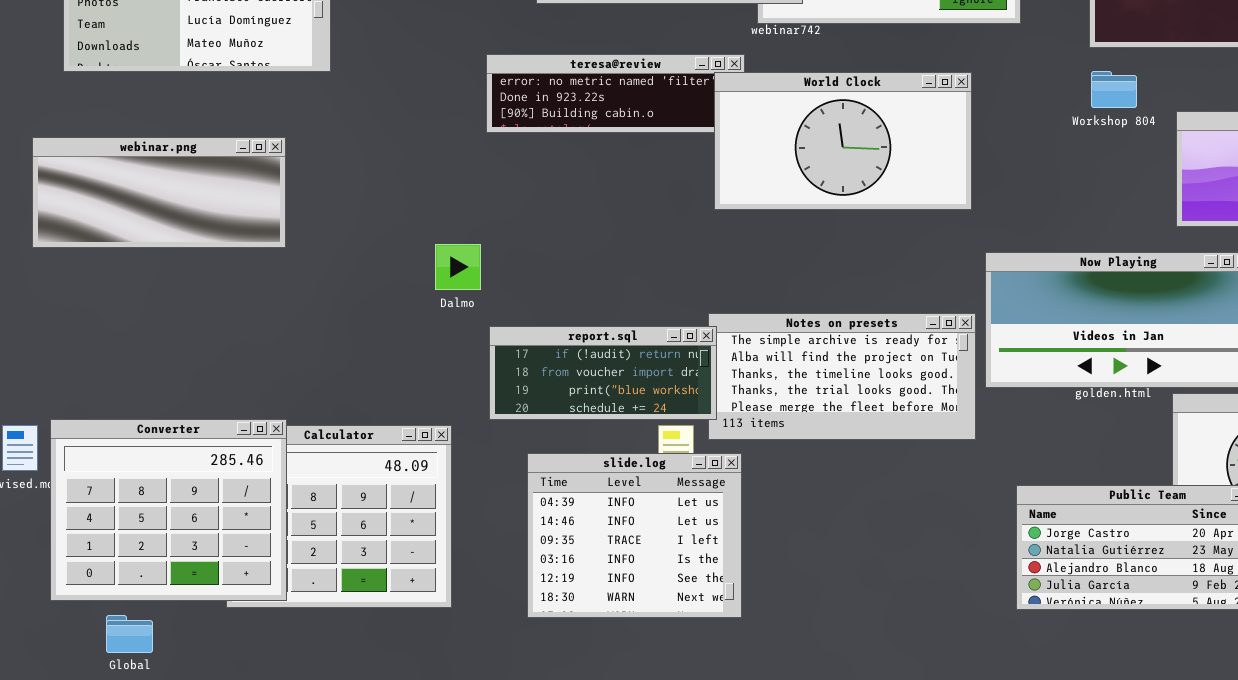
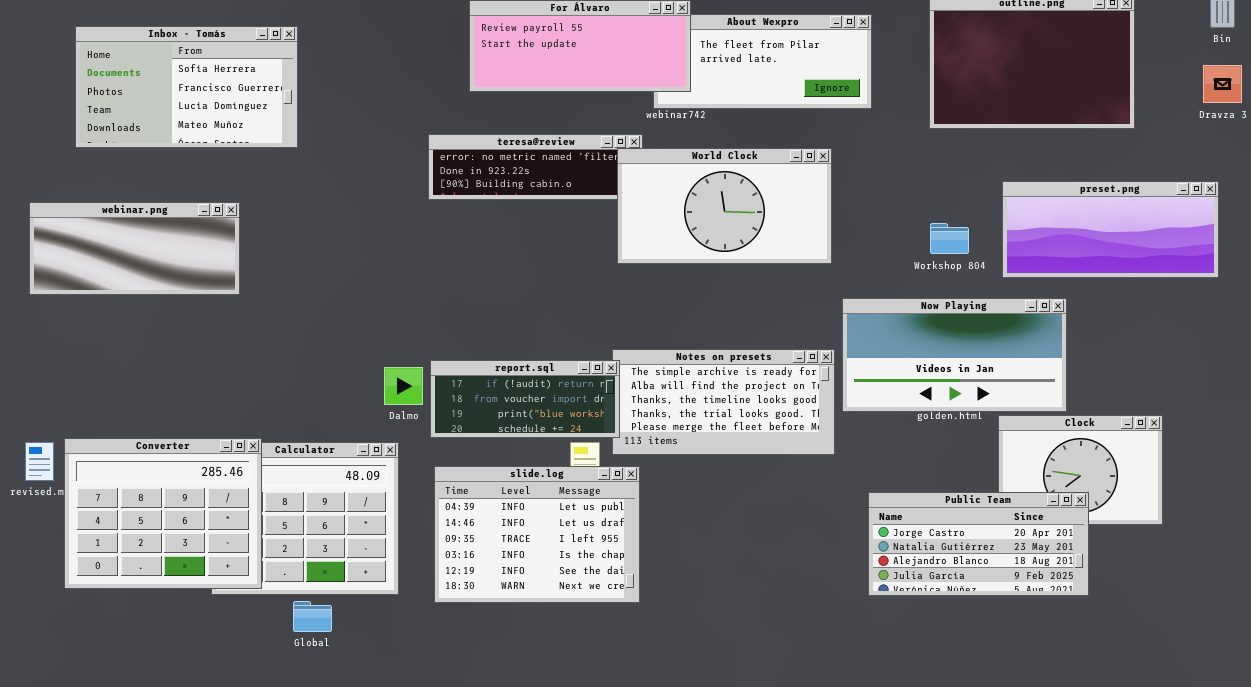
Workshop 804: [1091,71,1137,108] -> [930,223,969,254], moved
webinar.png: [32,137,286,248] -> [29,202,240,295], moved
Dalmo: [435,244,481,290] -> [384,367,423,405], moved
slide.log: [527,453,742,618] -> [434,466,640,603], resized
Global: [106,615,153,653] -> [293,601,332,632], moved

